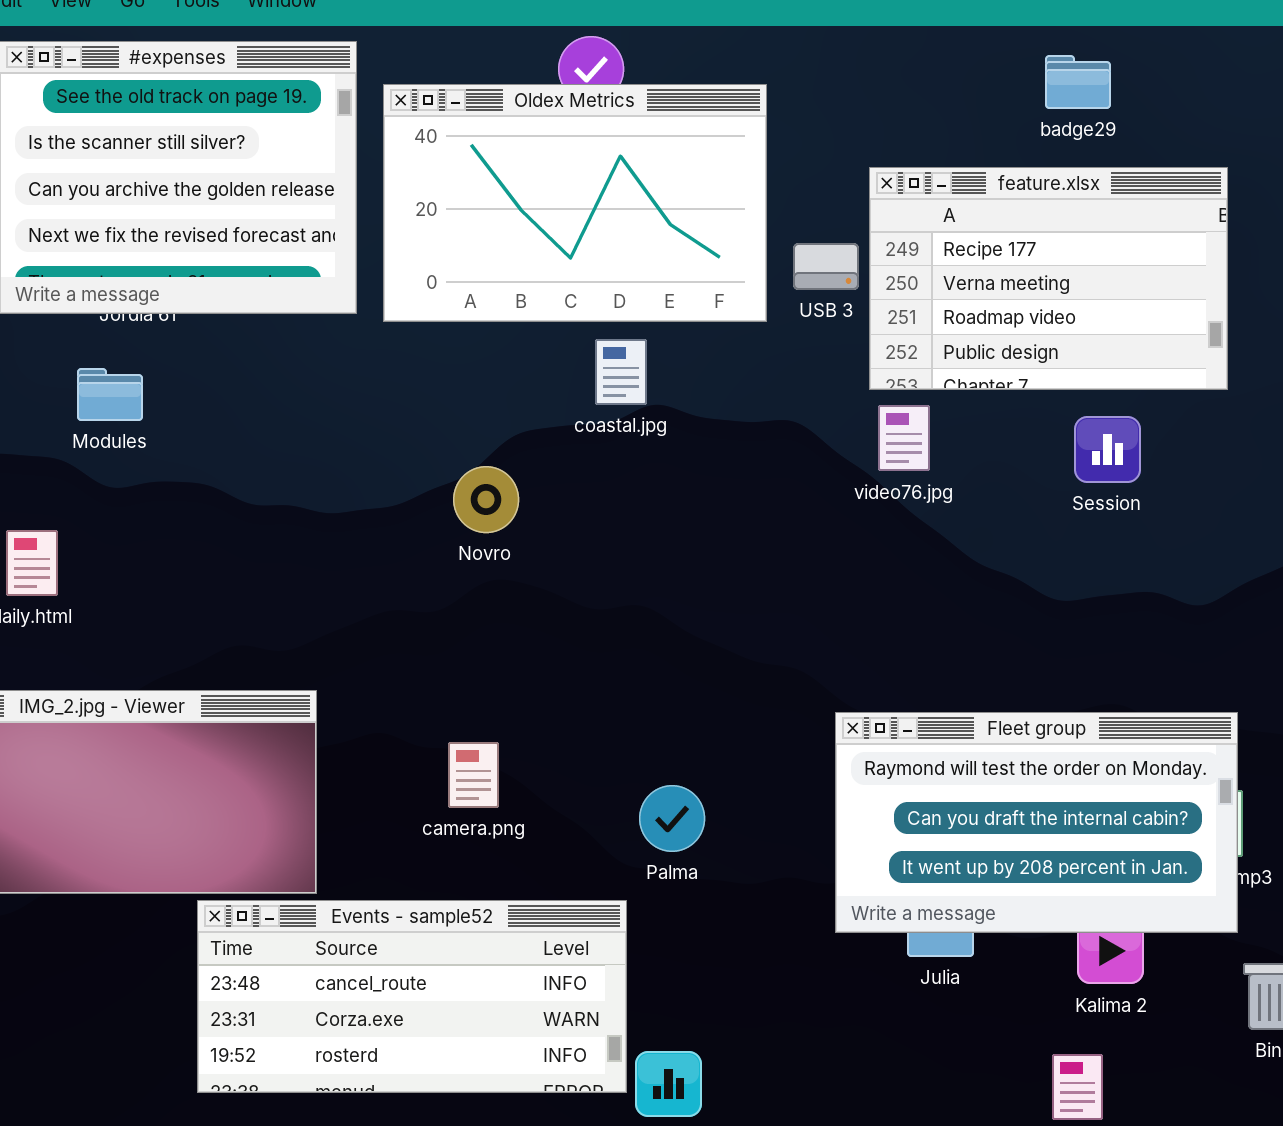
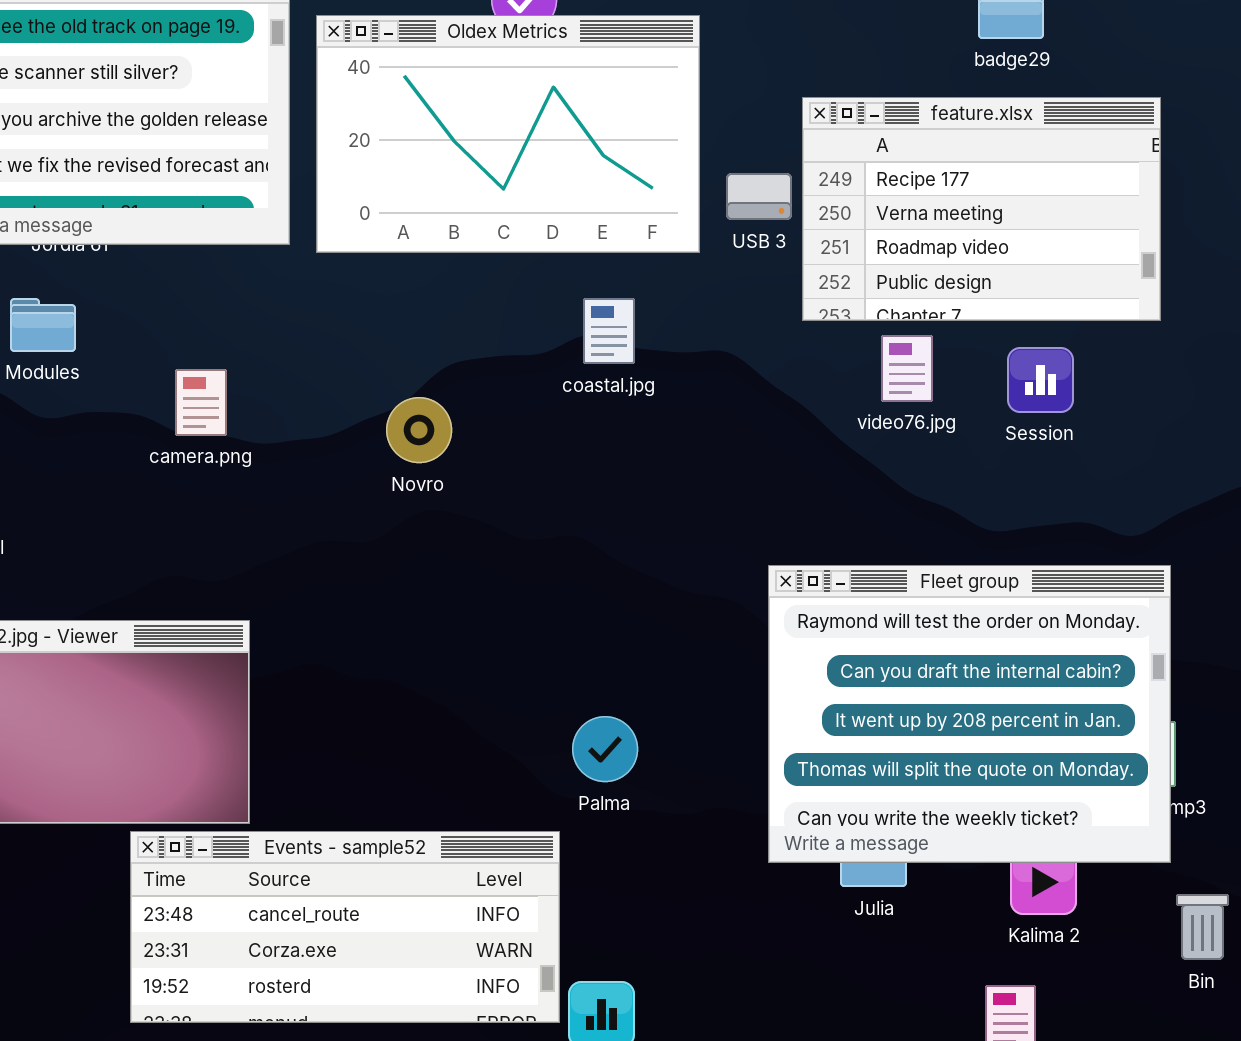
coastal.jpg: [595,339,647,405] -> [583,298,635,364], moved
video76.jpg: [878,405,930,471] -> [881,335,933,402], moved
Fleet group: [835,712,1238,933] -> [768,565,1171,863], resized
camera.png: [448,742,499,808] -> [175,369,227,436], moved

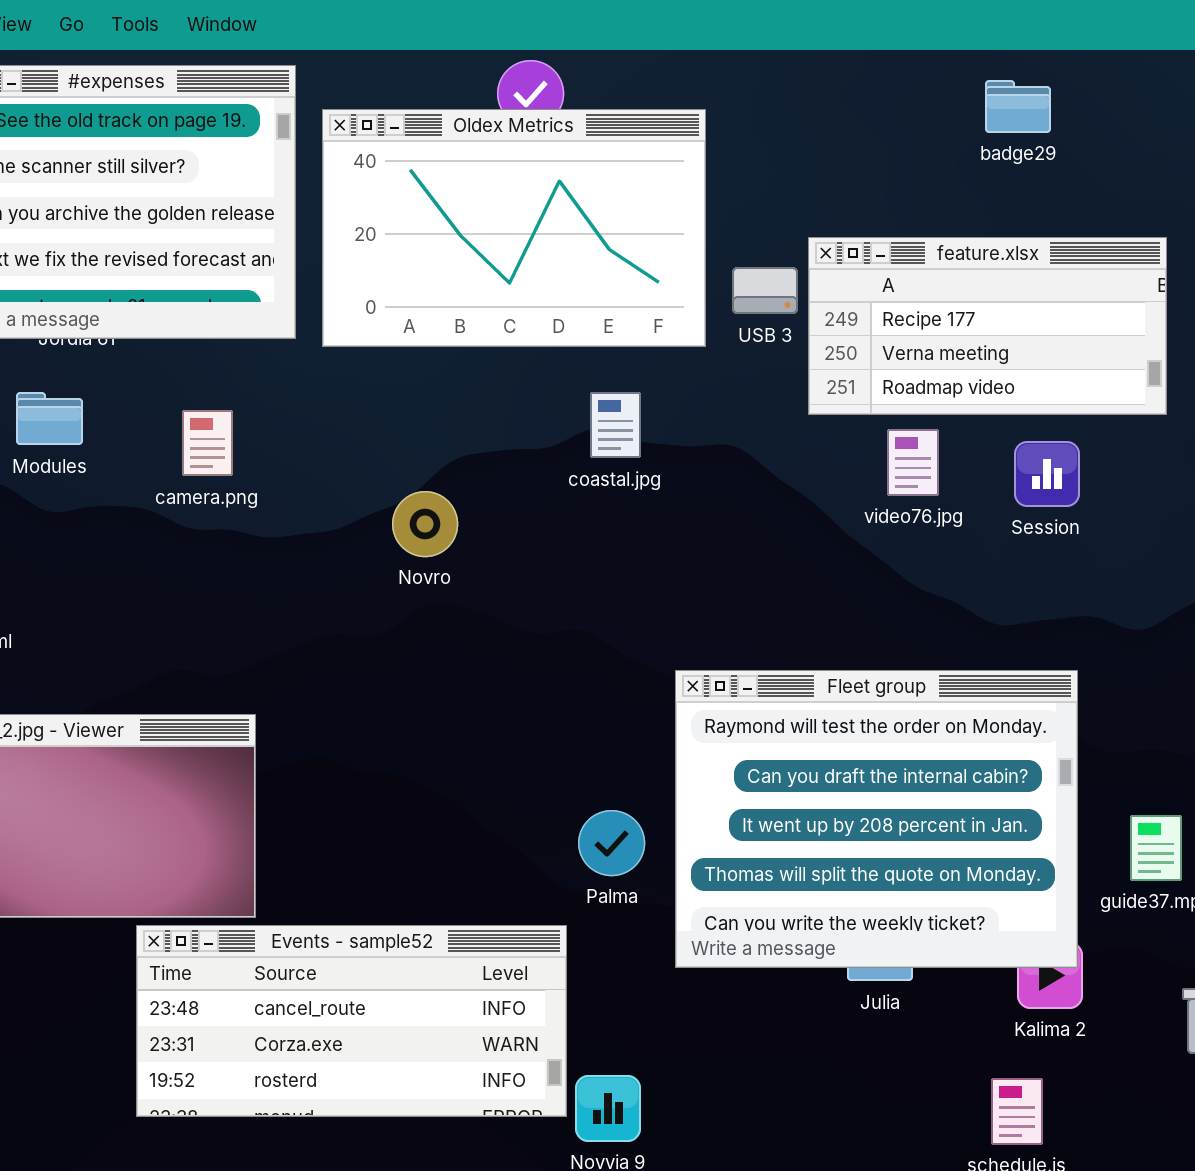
feature.xlsx: [802,97,1161,321] -> [808,237,1167,415], resized
camera.png: [175,369,227,436] -> [182,410,233,476], moved
Fleet group: [768,565,1171,863] -> [675,670,1078,968], moved

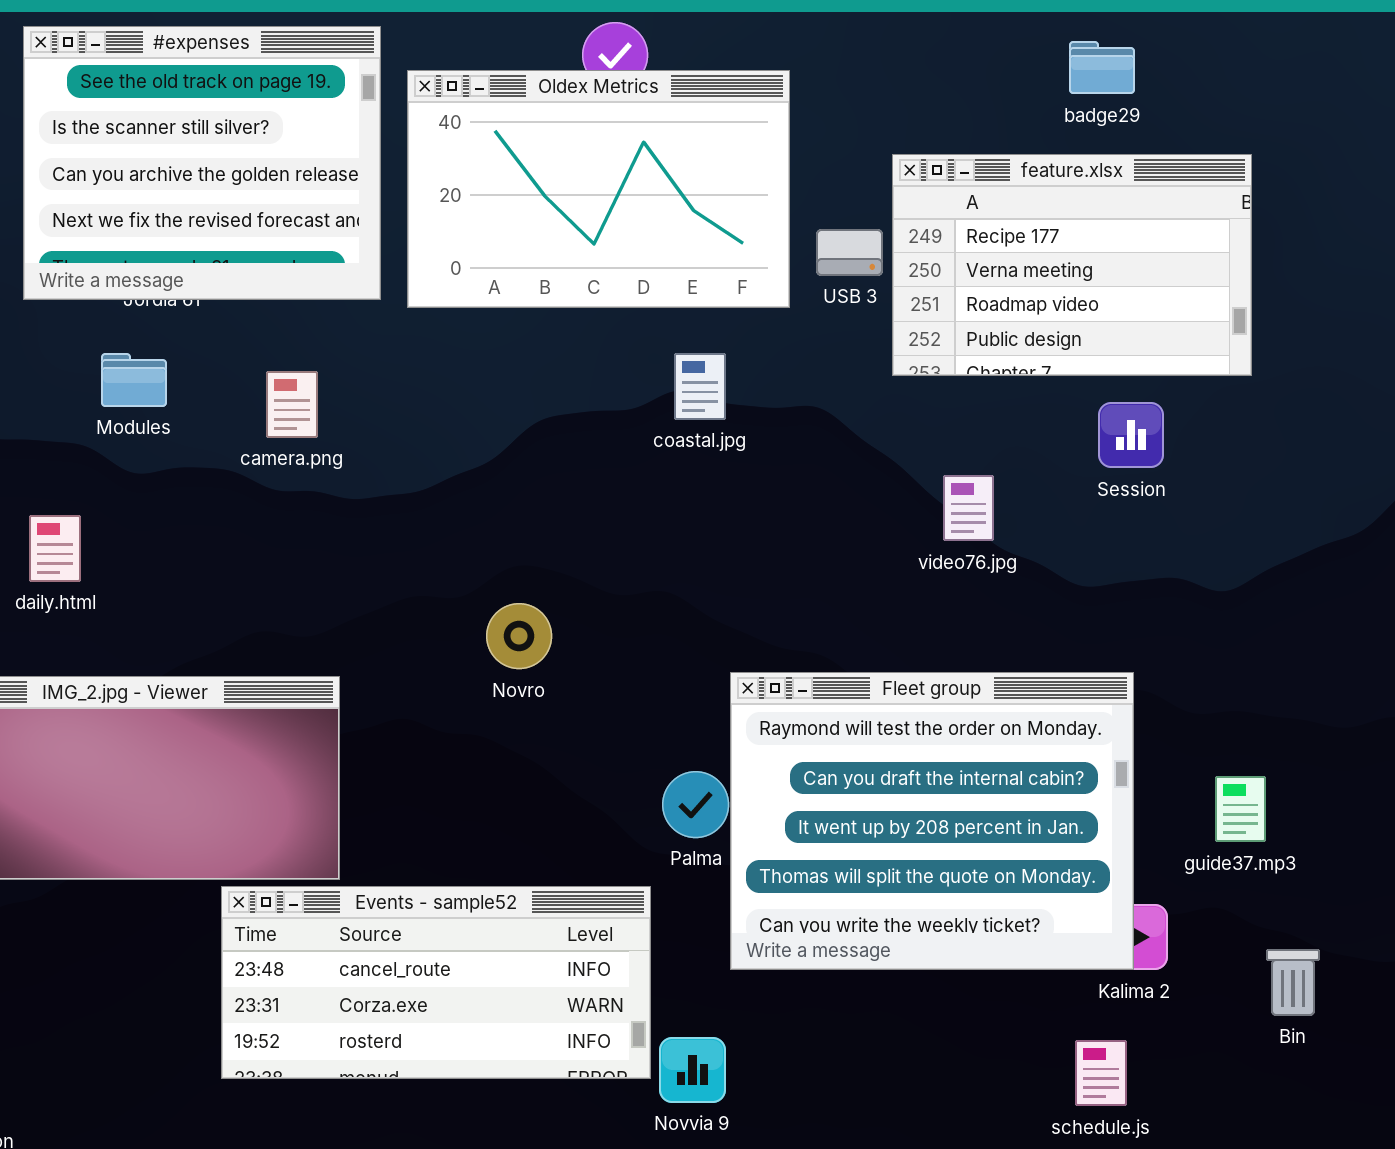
feature.xlsx: [808,237,1167,415] -> [892,154,1252,376], resized
video76.jpg: [887,429,939,496] -> [943,475,994,541], moved
Novro: [392,491,458,557] -> [486,603,552,669], moved
Fleet group: [675,670,1078,968] -> [730,672,1134,970], moved

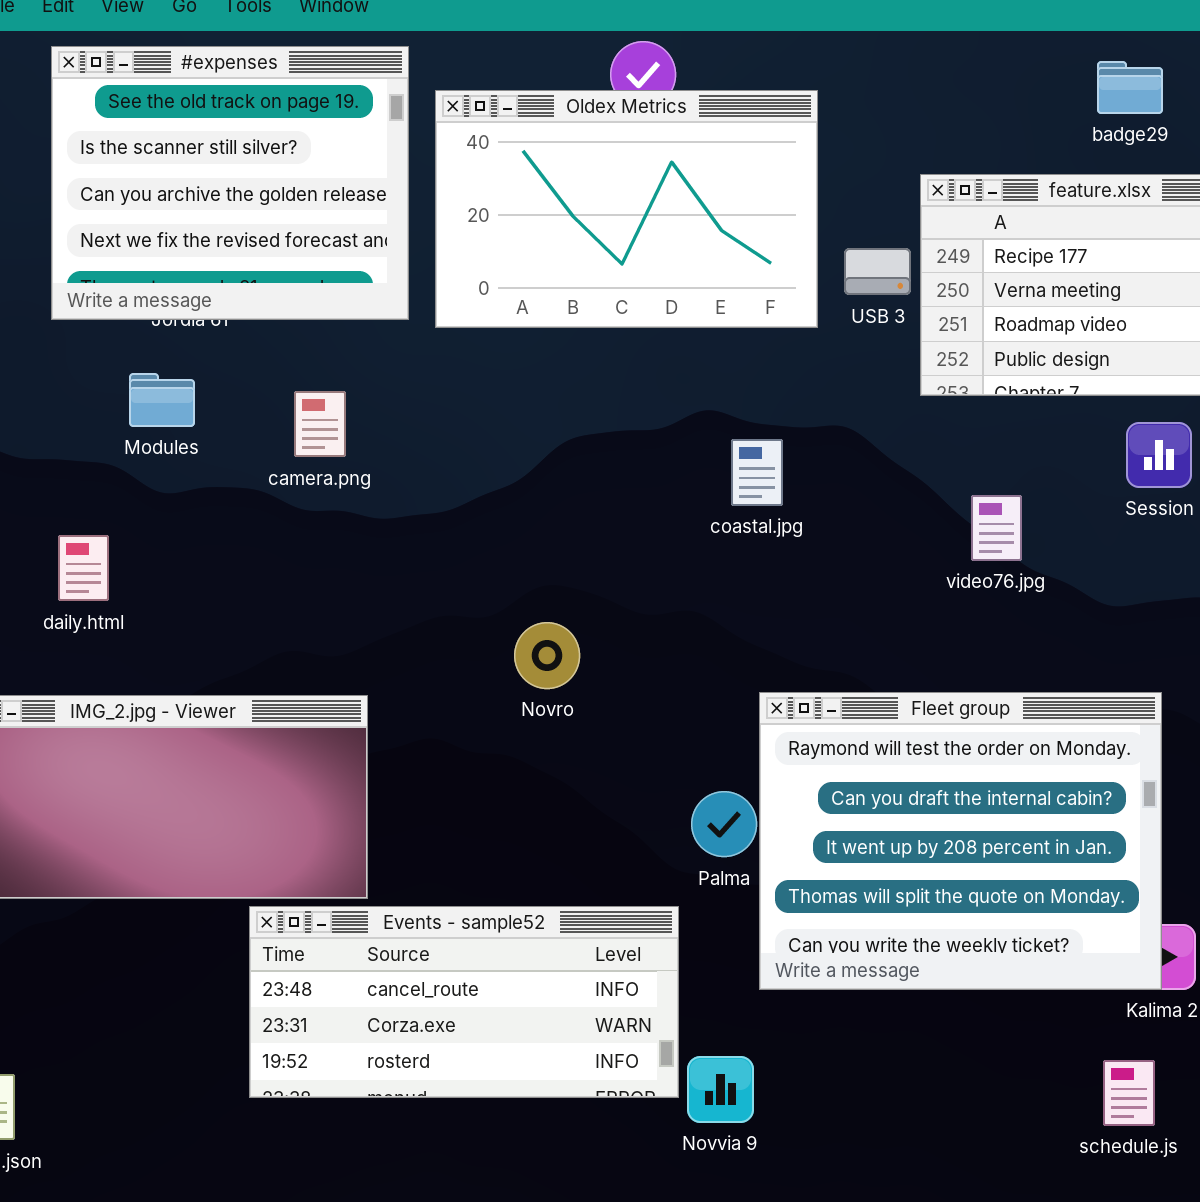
coastal.jpg: [674,353,726,420] -> [731,439,783,506], moved

